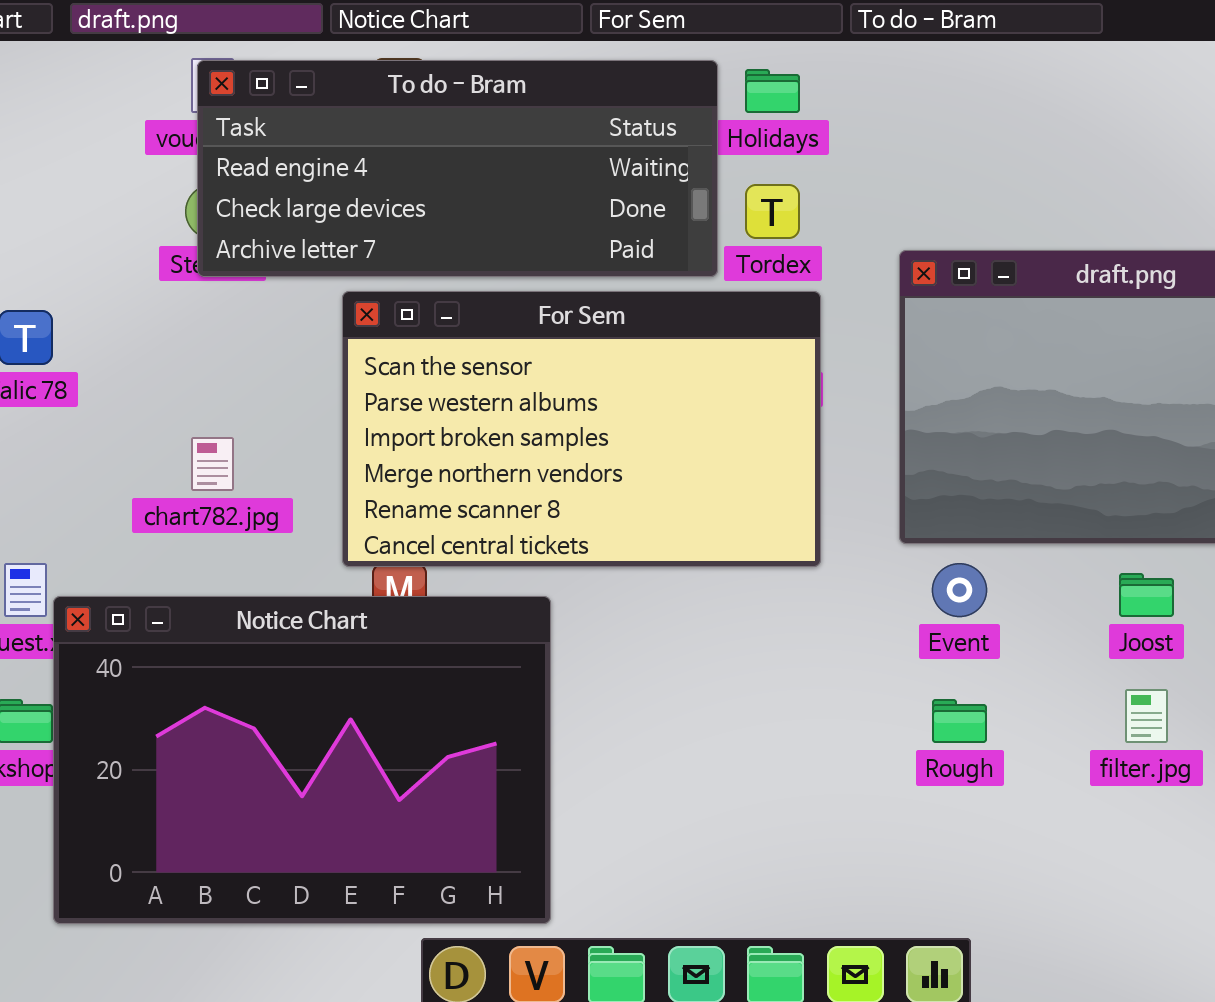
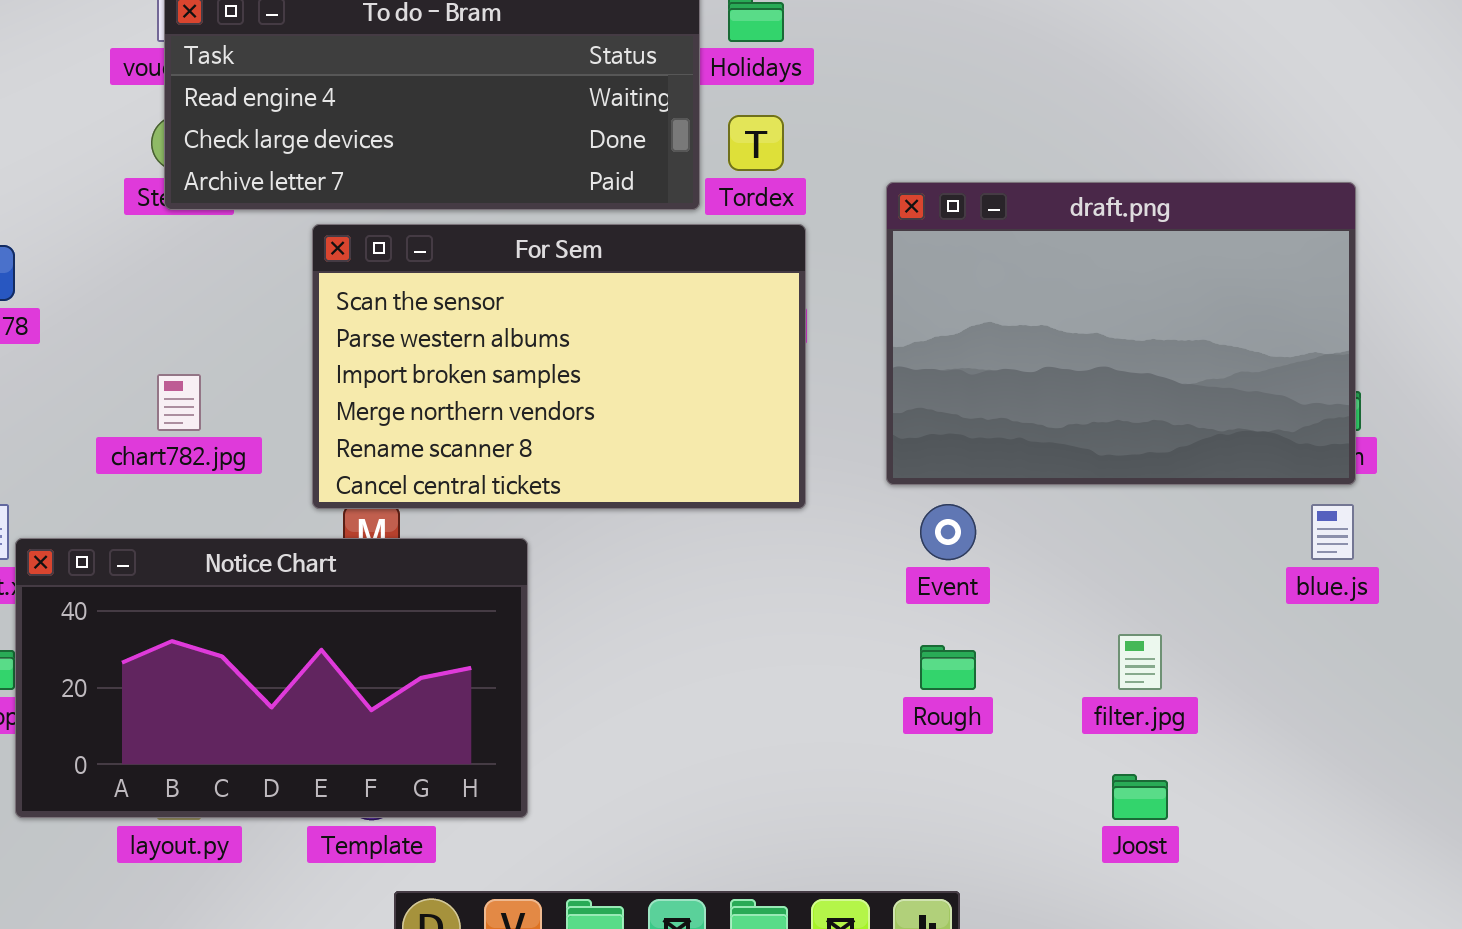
Joost: [1119,573,1174,617] -> [1112,774,1168,820], moved
Notice Chart: [53,596,551,924] -> [15,538,528,818], resized

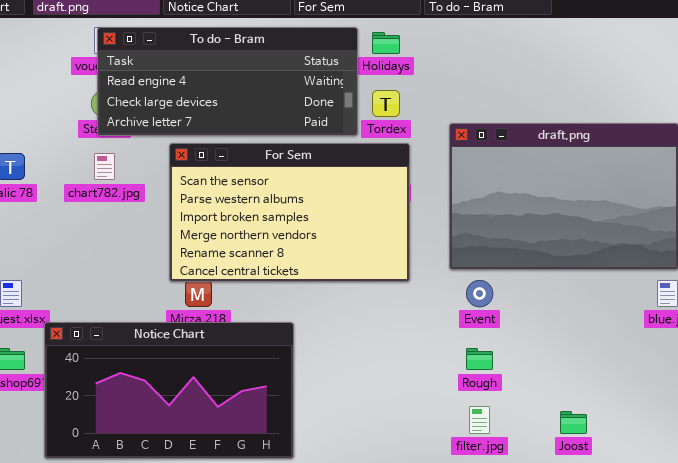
chart782.jpg: [157,374,201,431] -> [94,153,115,180], moved
Notice Chart: [15,538,528,818] -> [44,322,294,459], moved
filter.jpg: [1118,634,1162,690] -> [469,406,490,434], moved

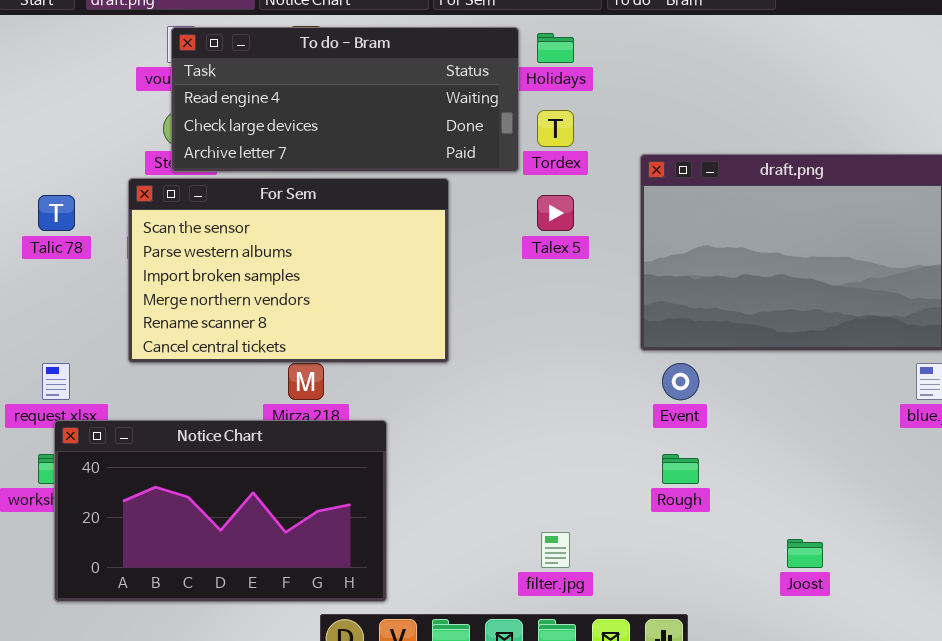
For Sem: [169,143,410,282] -> [128,178,449,363], moved
Notice Chart: [44,322,294,459] -> [54,420,387,602], moved
filter.jpg: [469,406,490,434] -> [541,532,570,568], moved

